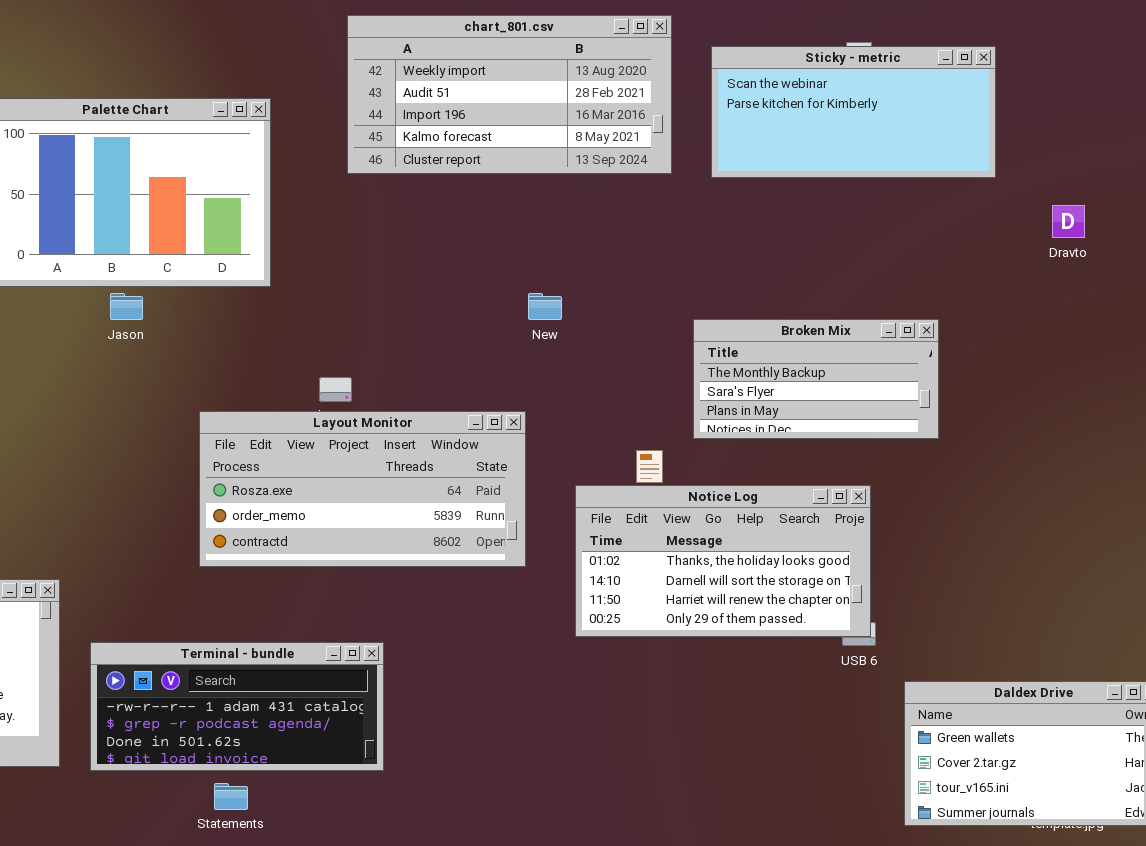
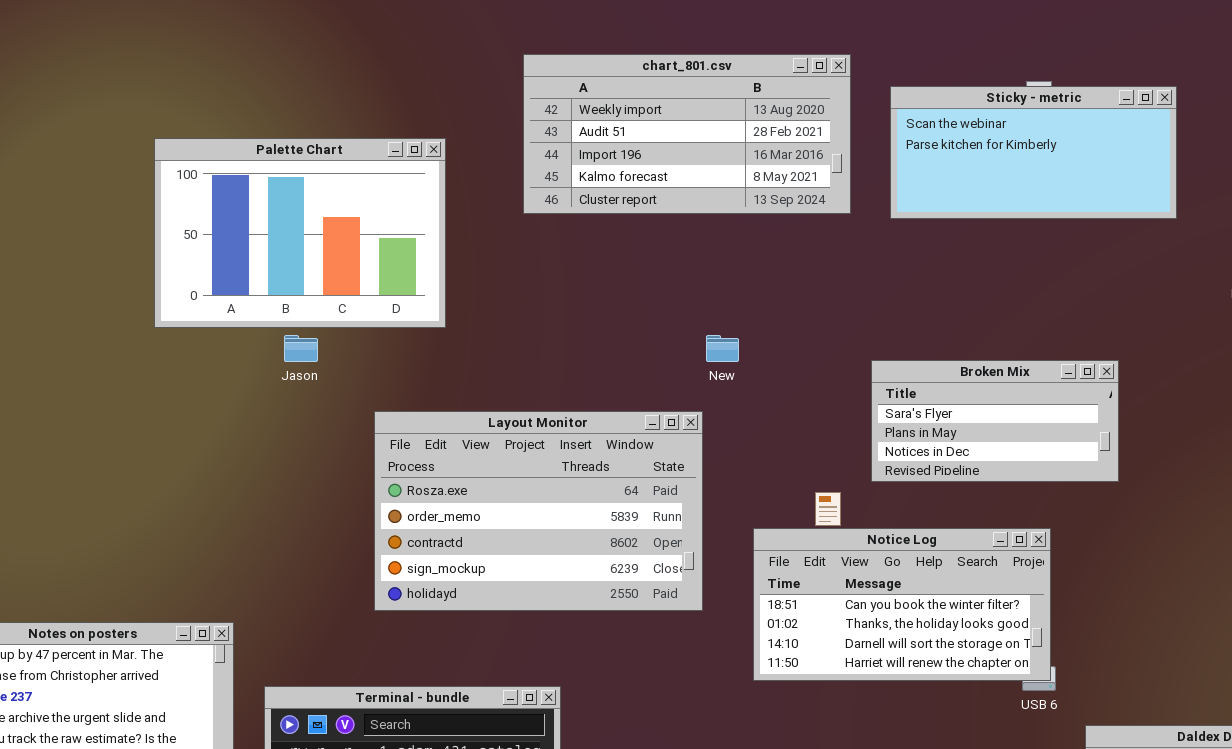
Broken Mix: [693,319,939,439] -> [871,360,1119,482], scrolled down 1 row
Layout Monitor: [199,411,526,567] -> [374,411,703,611], resized
Notice Log: [575,485,871,637] -> [753,528,1051,681], scrolled up 1 row

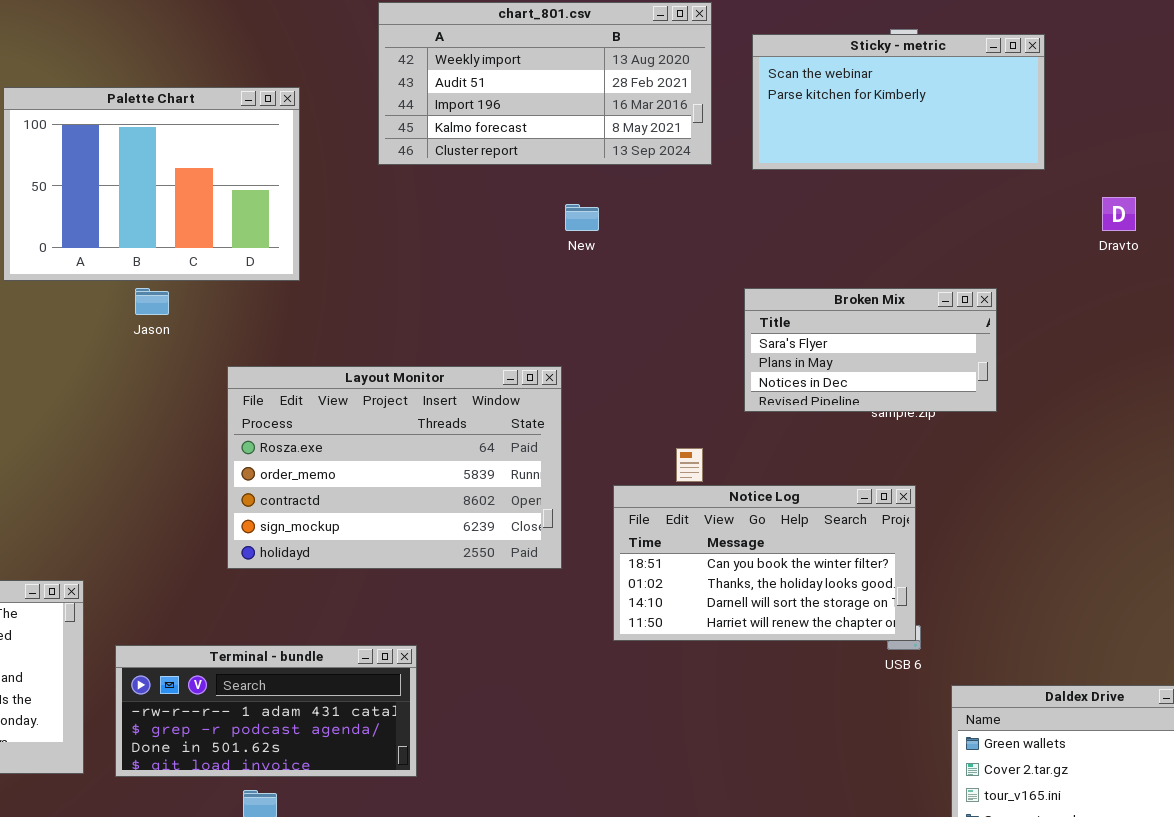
New: [706,335,739,362] -> [565,204,599,231], moved
Broken Mix: [871,360,1119,482] -> [744,288,997,412], moved

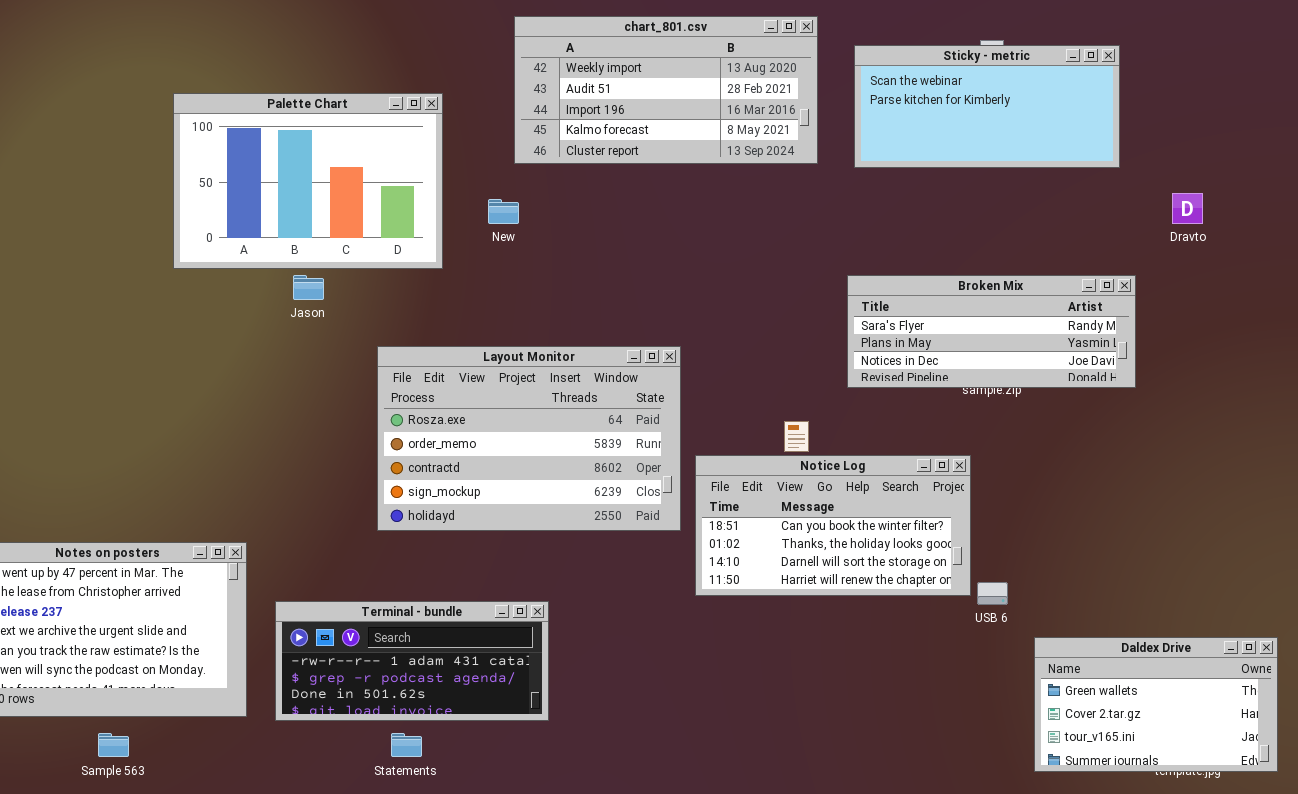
New: [565,204,599,231] -> [488,199,519,224], moved
Broken Mix: [744,288,997,412] -> [847,275,1136,388], resized
Notice Log: [613,485,916,641] -> [695,455,971,596], moved

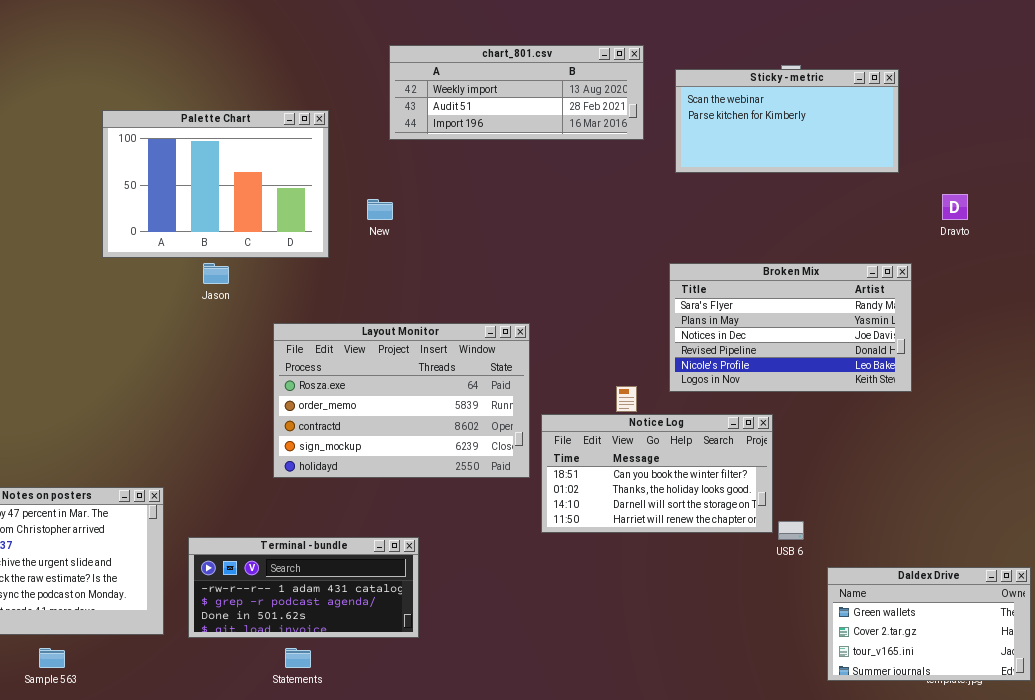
chart_801.csv: [514,16,818,164] -> [389,45,644,140], resized
Broken Mix: [847,275,1136,388] -> [669,263,912,392], resized

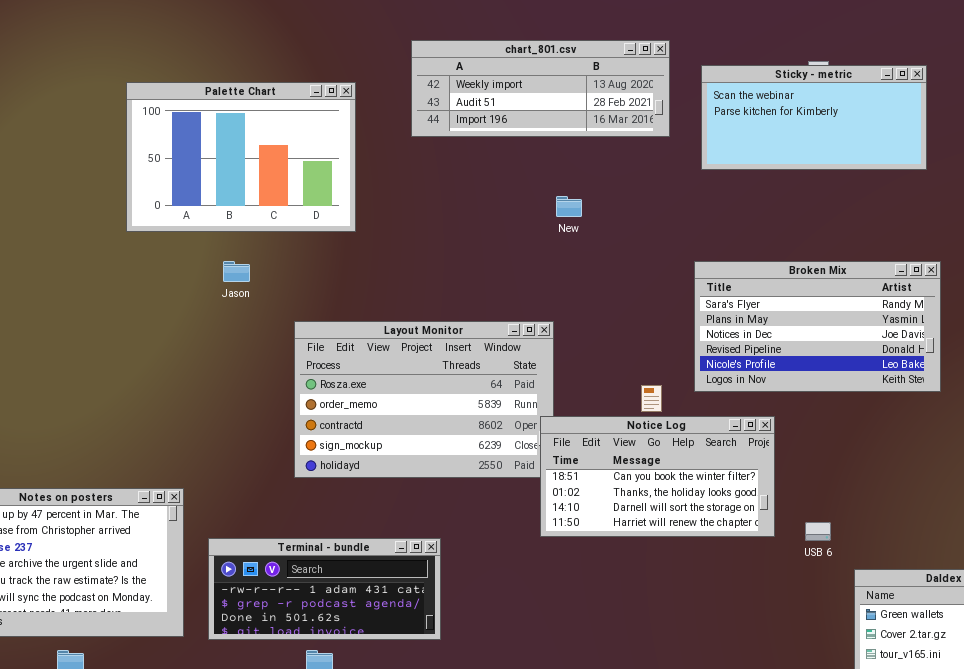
Palette Chart: [102,110,329,258] -> [126,82,356,232], moved
New: [367,199,393,220] -> [556,196,582,217], moved
Notice Log: [541,414,773,533] -> [540,416,775,537], moved

